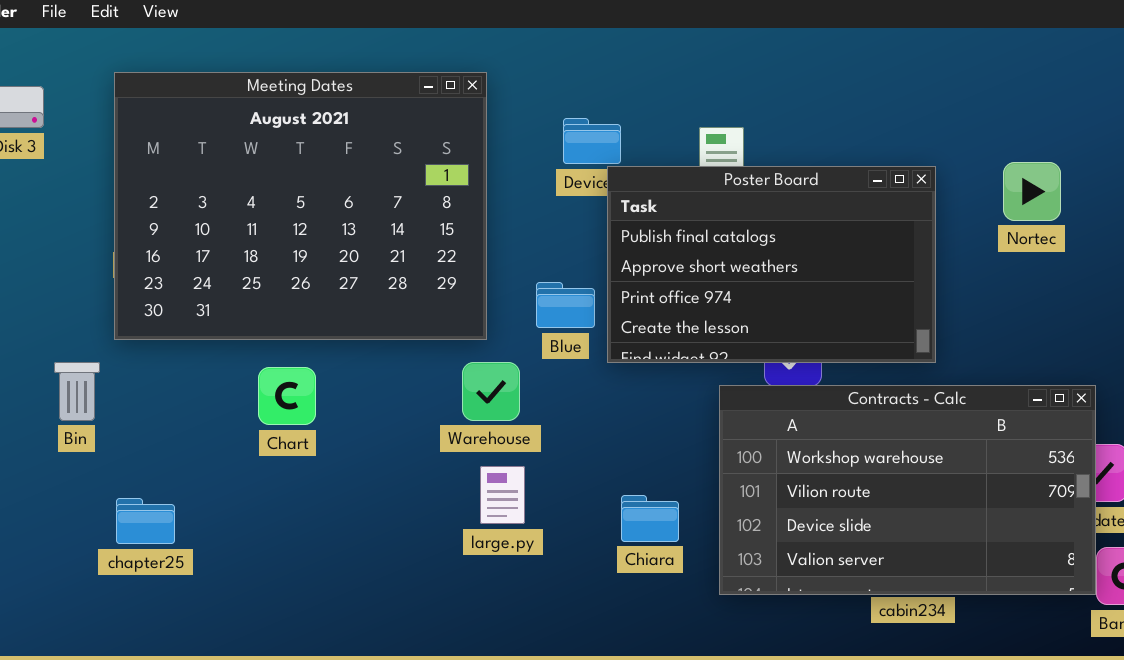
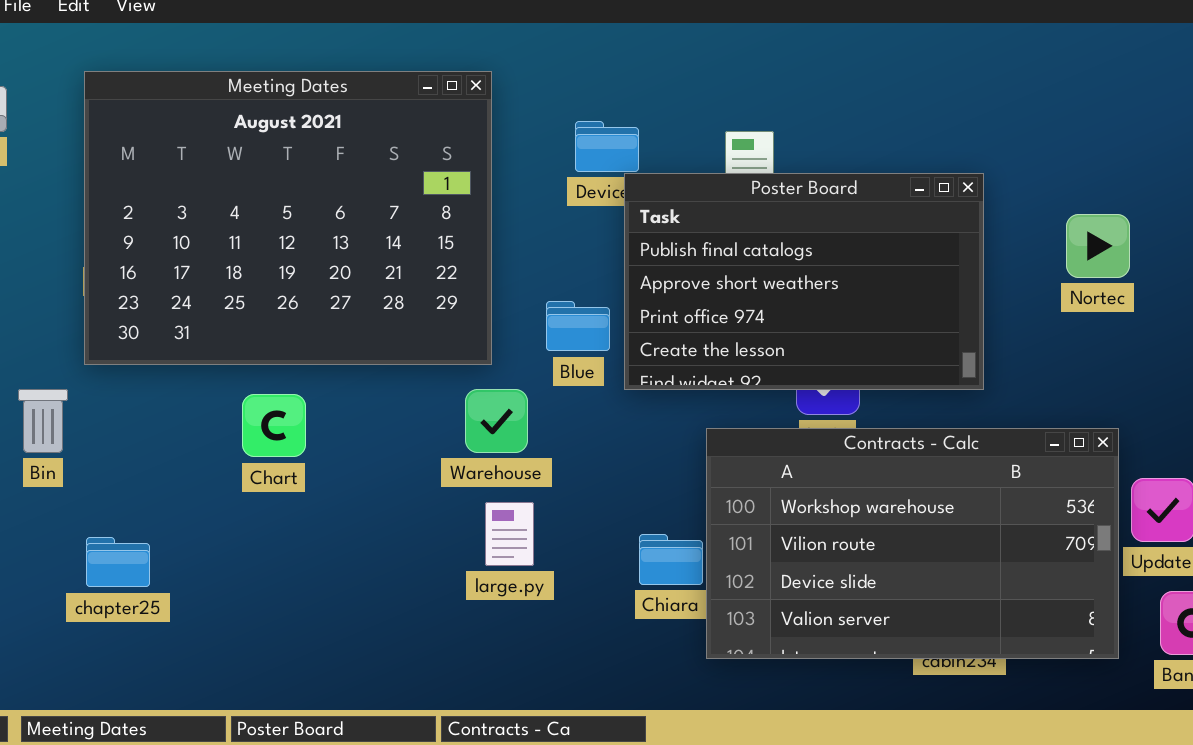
Nortec: [1003,162,1061,221] -> [1066,214,1130,278], moved
Contracts - Calc: [719,385,1096,595] -> [706,428,1119,659], moved

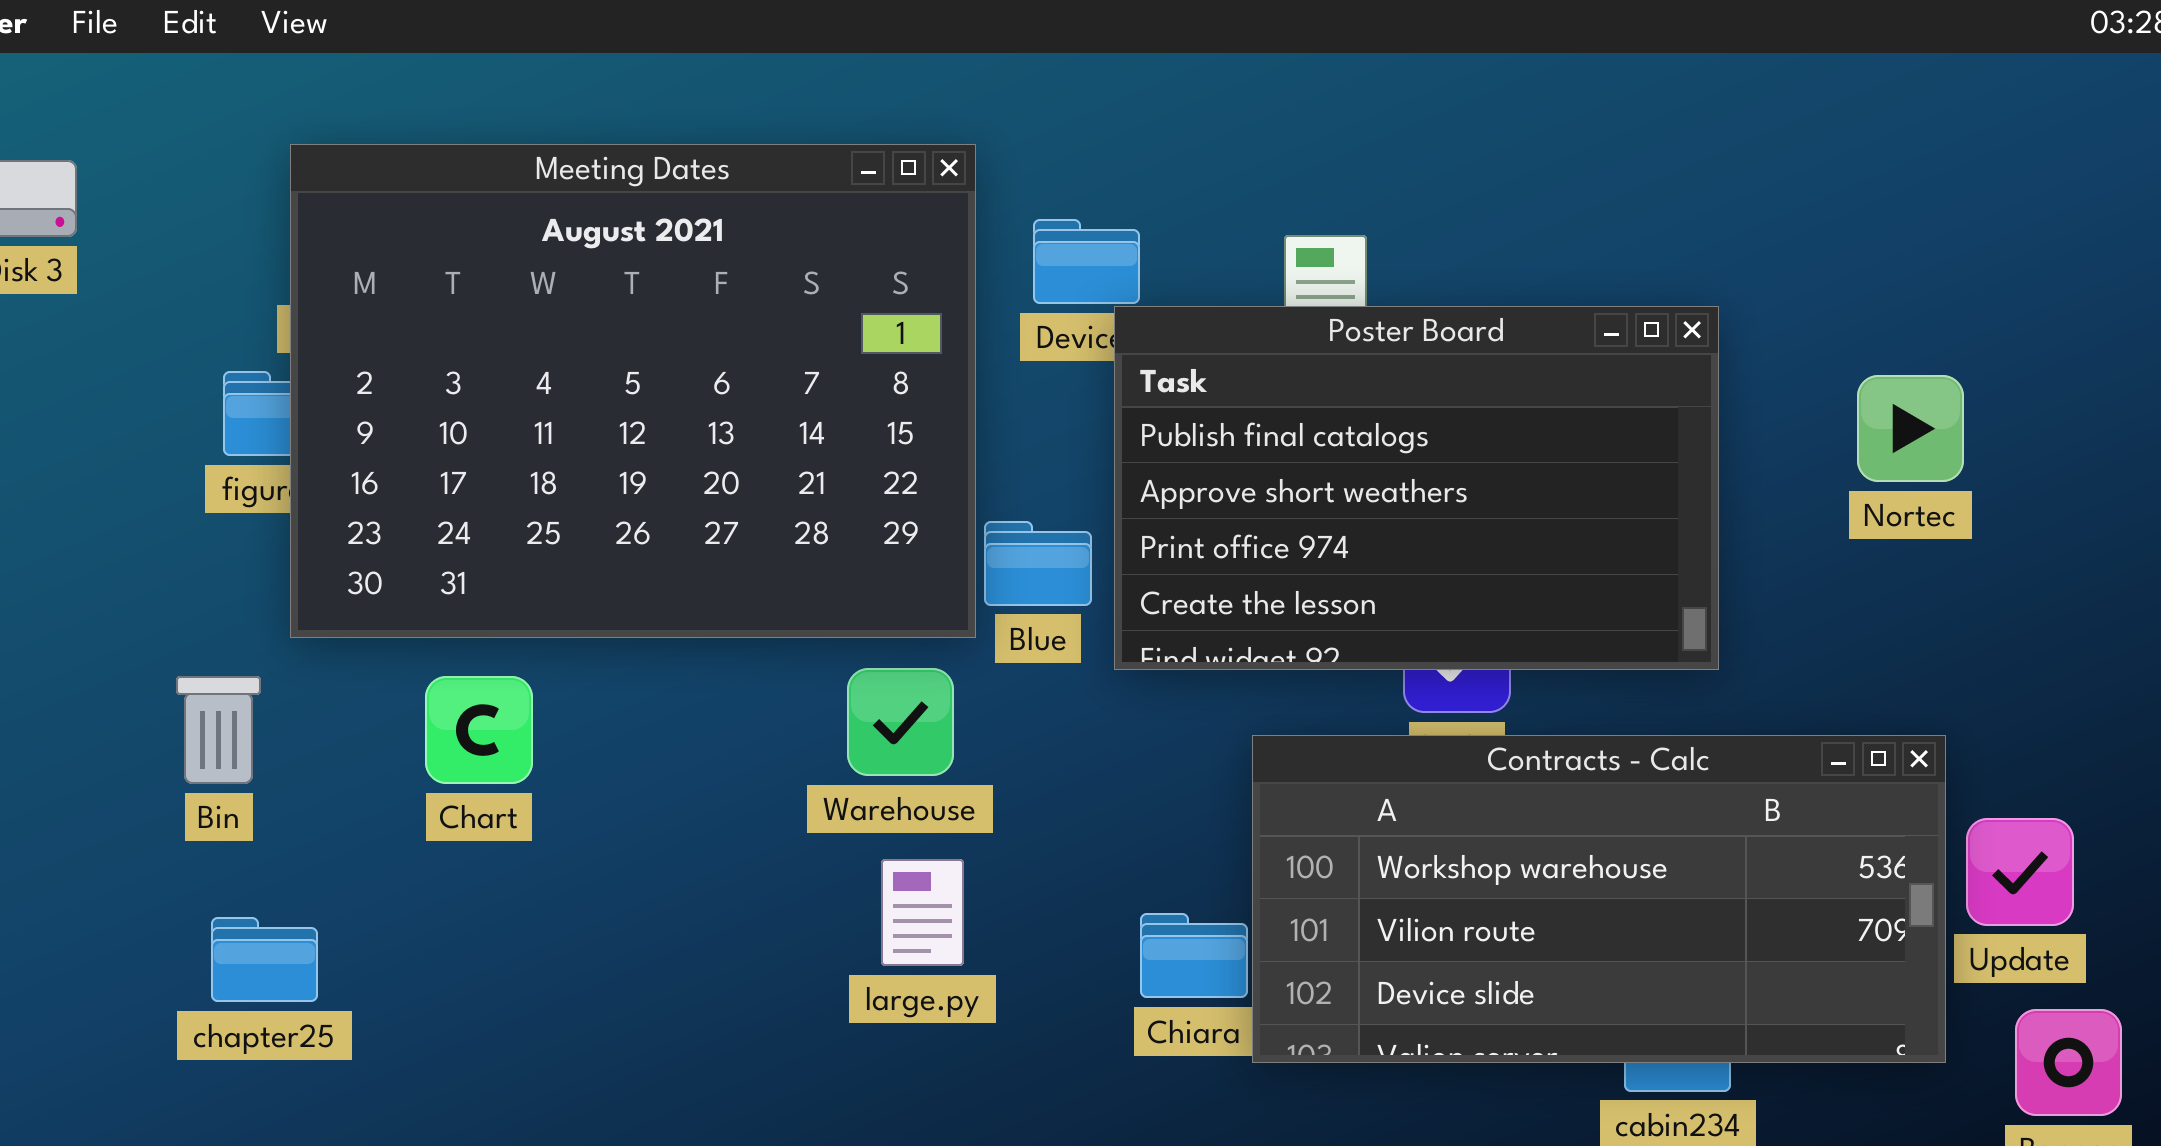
Meeting Dates: [84,71,492,365] -> [290,144,976,638], moved
Bin: [18,389,68,453] -> [176,676,261,784], moved
Chart: [242,394,306,457] -> [425,676,533,784], moved
Contracts - Calc: [706,428,1119,659] -> [1252,735,1946,1063], resized

